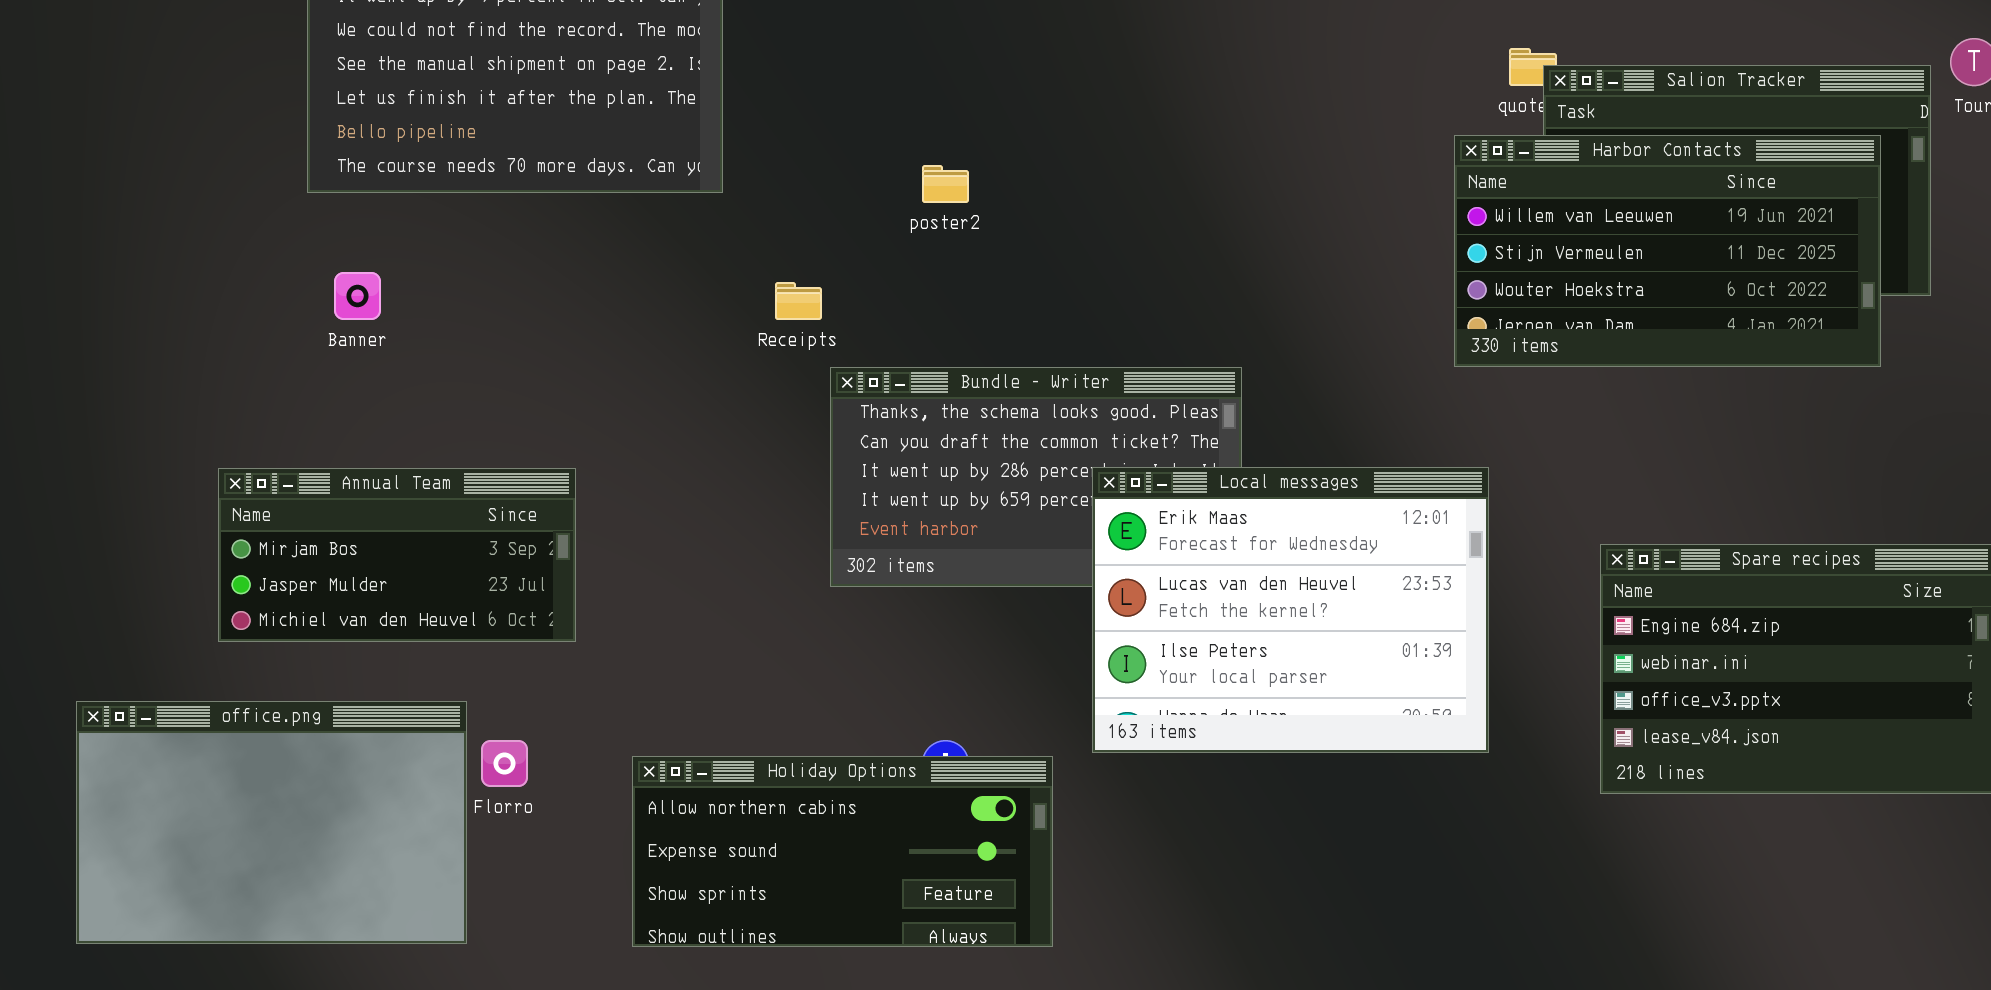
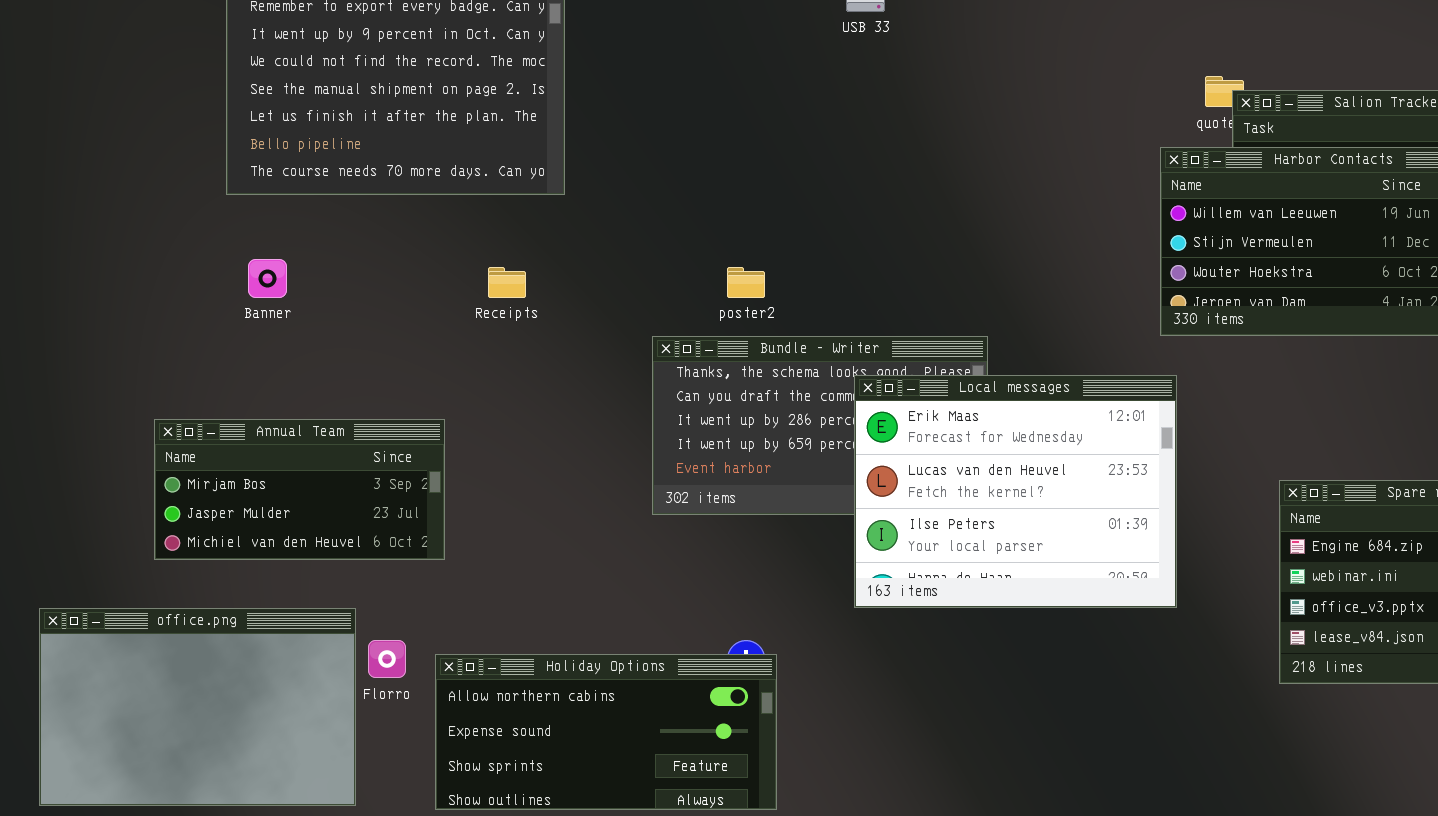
poster2: [922,165,969,203] -> [727,267,765,298], moved
Receipts: [775,282,822,320] -> [488,267,526,298], moved
Local messages: [1092,467,1489,753] -> [854,375,1177,608], moved
Holiday Options: [632,756,1053,947] -> [435,654,777,810], moved

